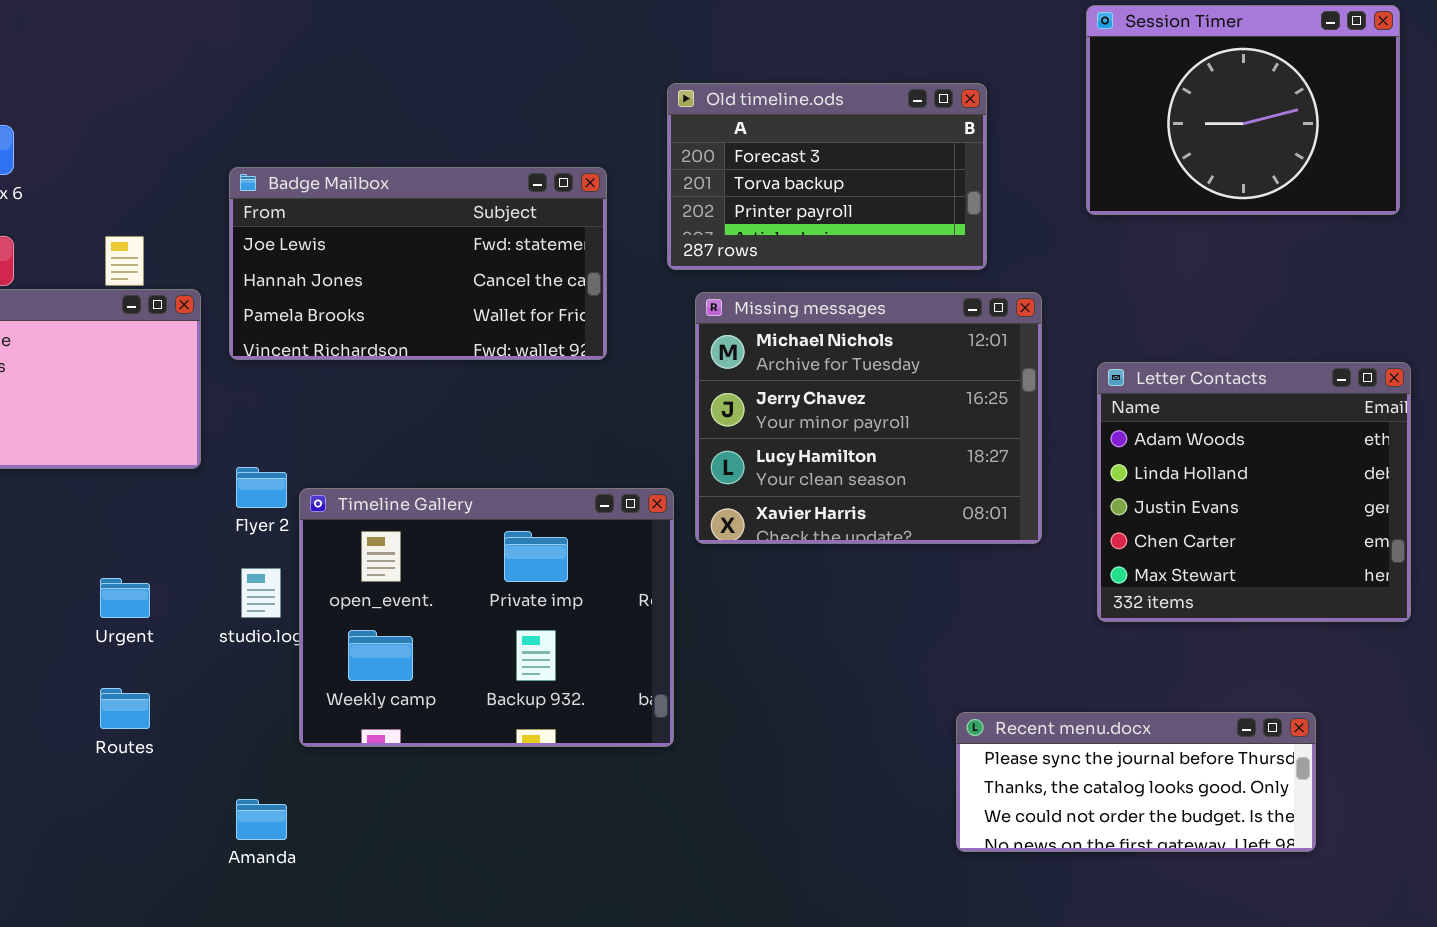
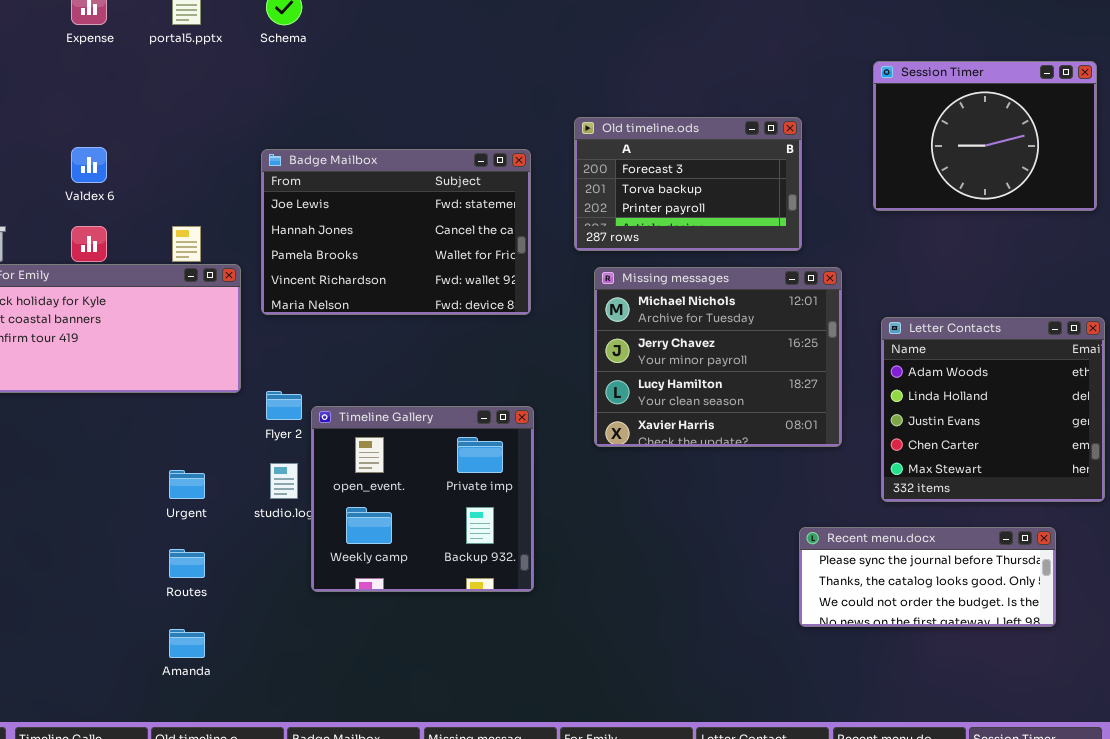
Badge Mailbox: [229,167,607,360] -> [261,149,531,315], resized
Timeline Gallery: [299,488,674,747] -> [311,406,534,592], resized
Recent menu.docx: [956,712,1316,852] -> [799,527,1056,627], moved
Amanda: [236,799,287,840] -> [169,629,205,658], moved

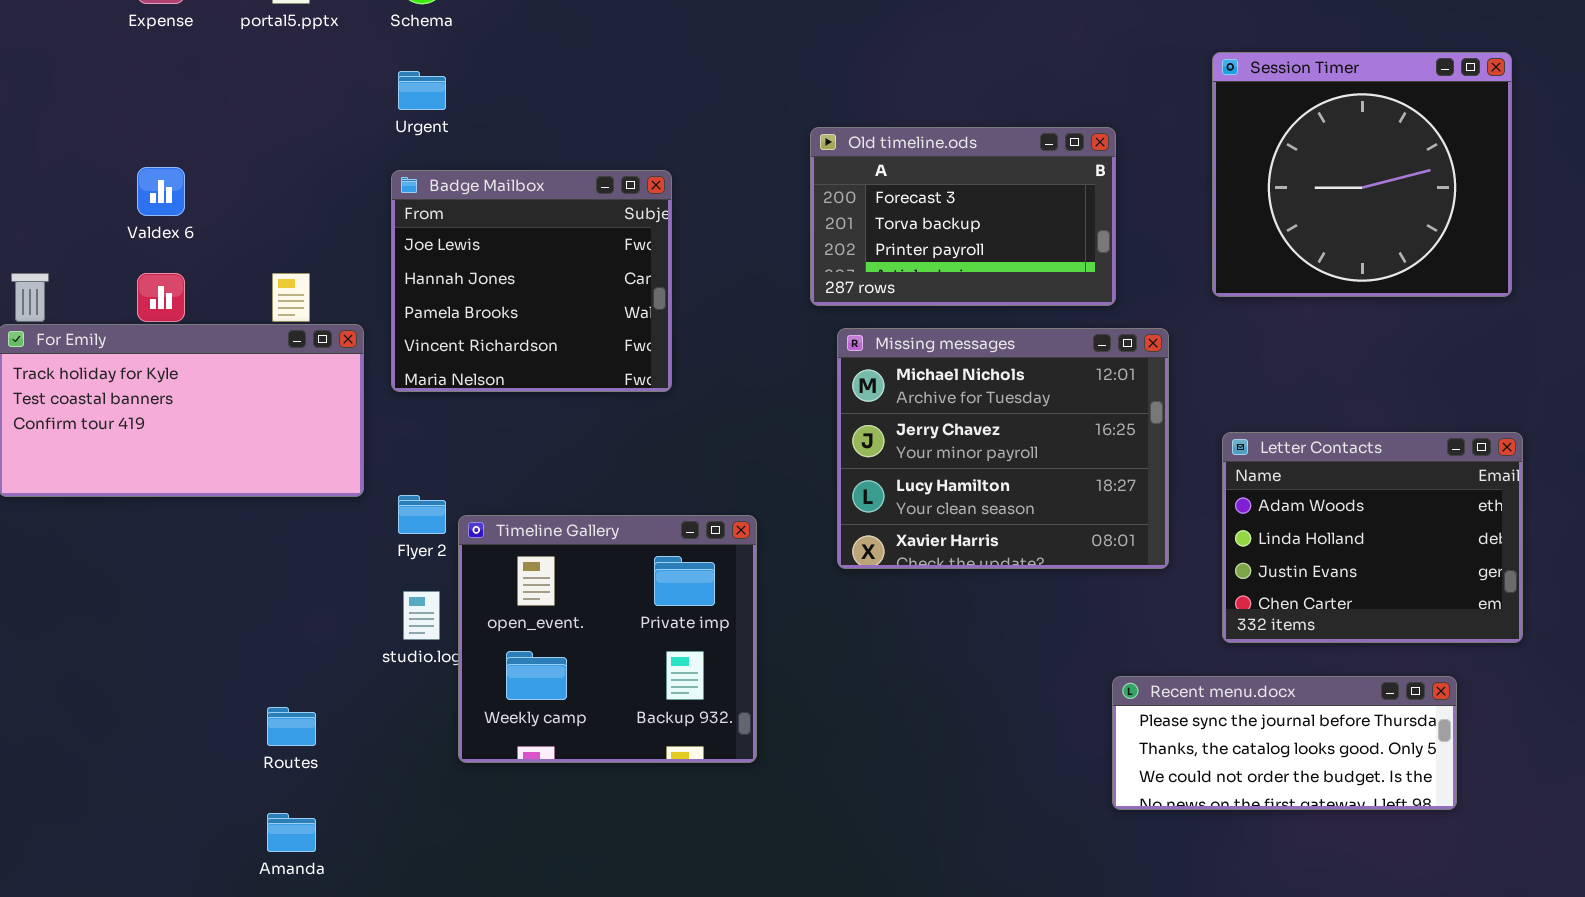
Session Timer: [873,61,1097,211] -> [1212,52,1512,297], resized
Badge Mailbox: [261,149,531,315] -> [391,170,672,392], resized
Letter Contacts: [881,317,1105,502] -> [1222,432,1523,643], resized
Urgent: [169,470,205,499] -> [398,71,446,110], moved

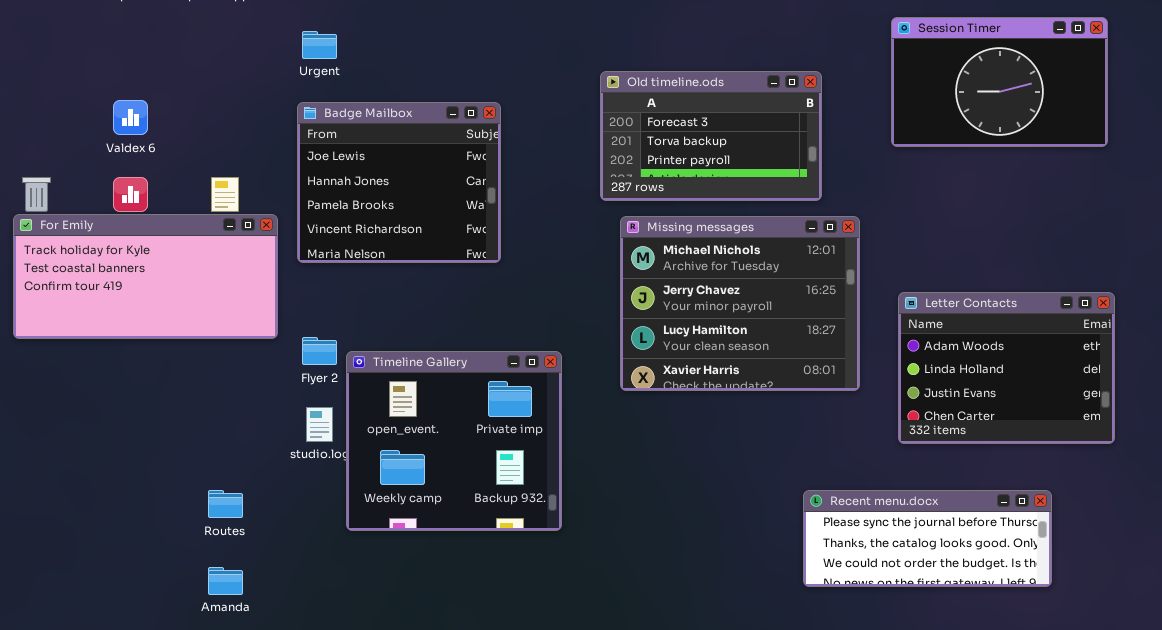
Session Timer: [1212,52,1512,297] -> [891,17,1108,147], resized
Recent menu.docx: [1112,676,1457,810] -> [803,490,1052,587], moved

